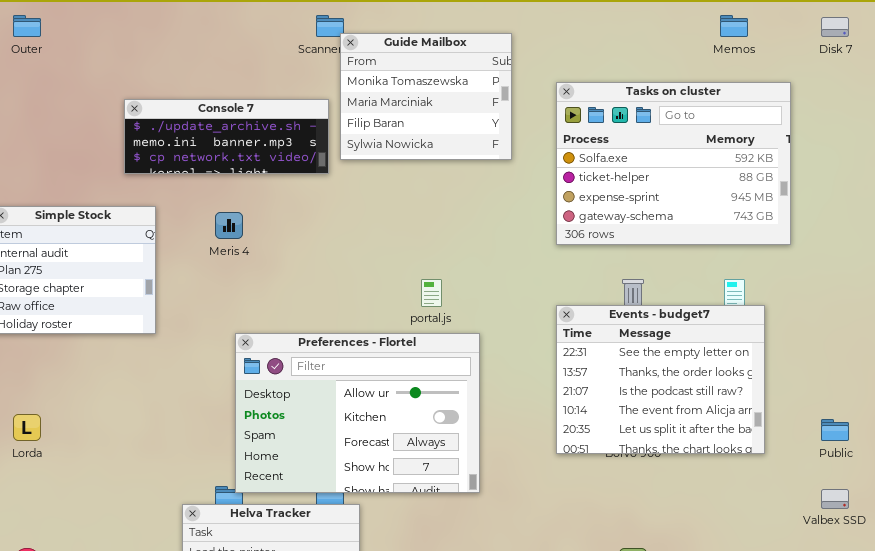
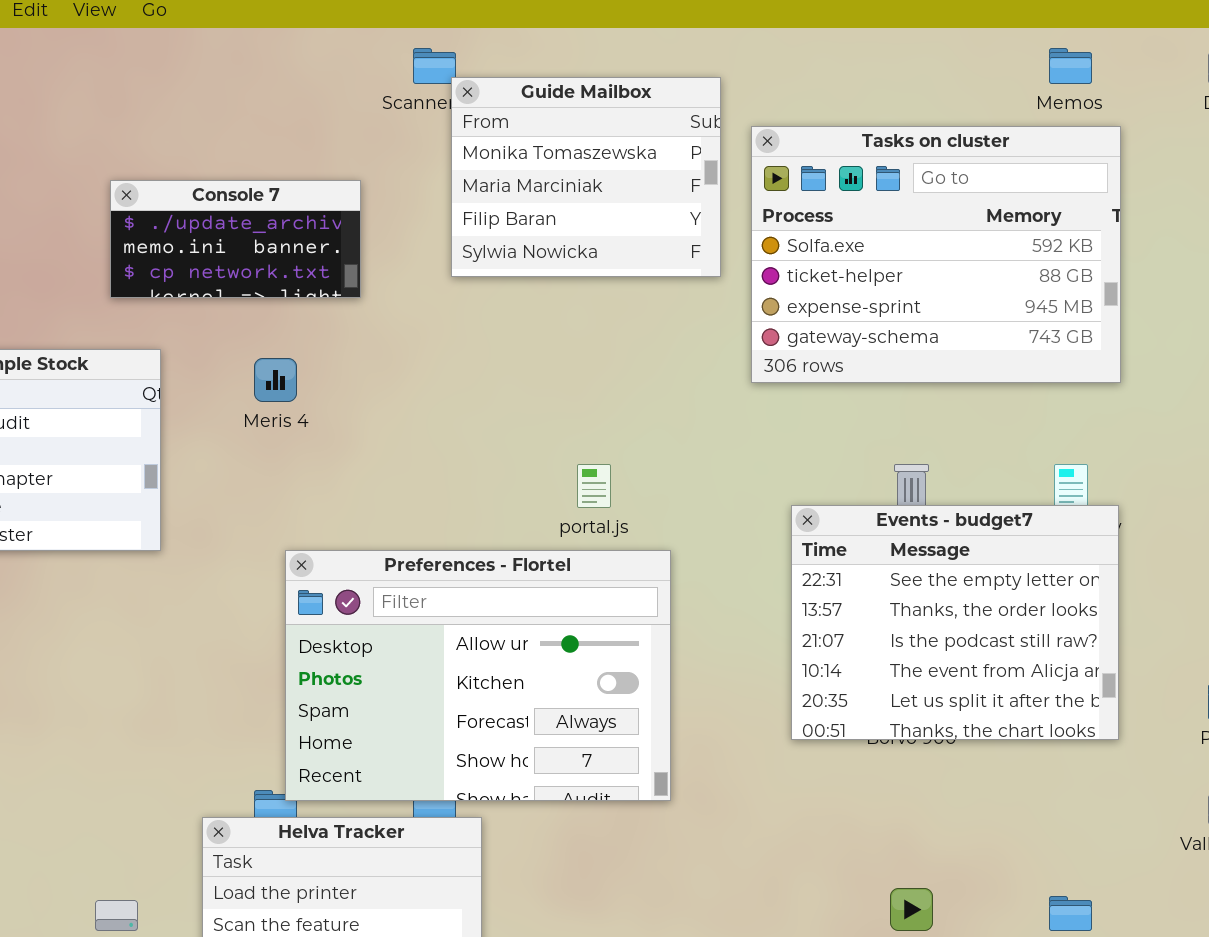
Tasks on cluster: [556,82,791,245] -> [751,126,1121,383], moved
Console 7: [124,99,329,174] -> [110,180,361,298], resized

